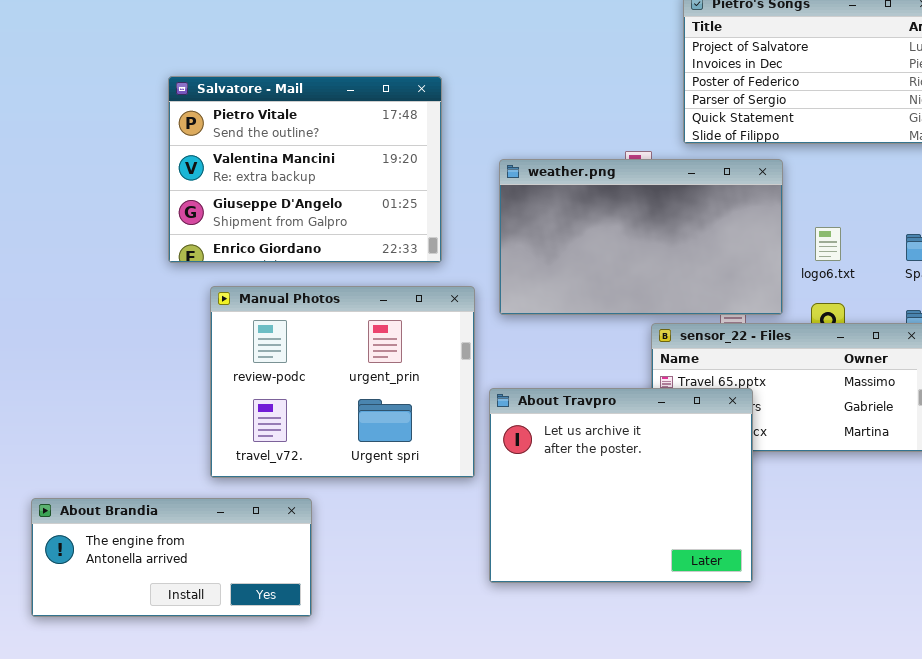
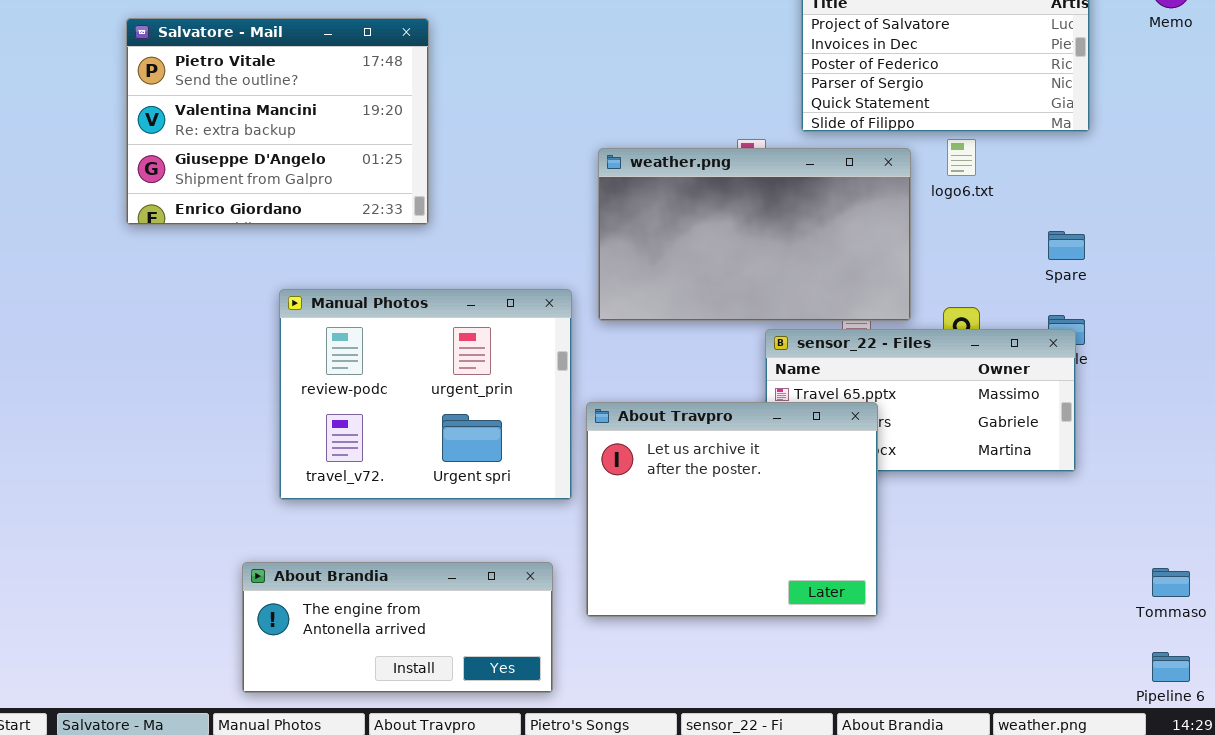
Salvatore - Mail: [168,76,442,263] -> [126,18,429,225], moved
logo6.txt: [815,227,841,261] -> [947,139,976,176], moved
About Brandia: [31,498,312,617] -> [242,562,553,693], moved

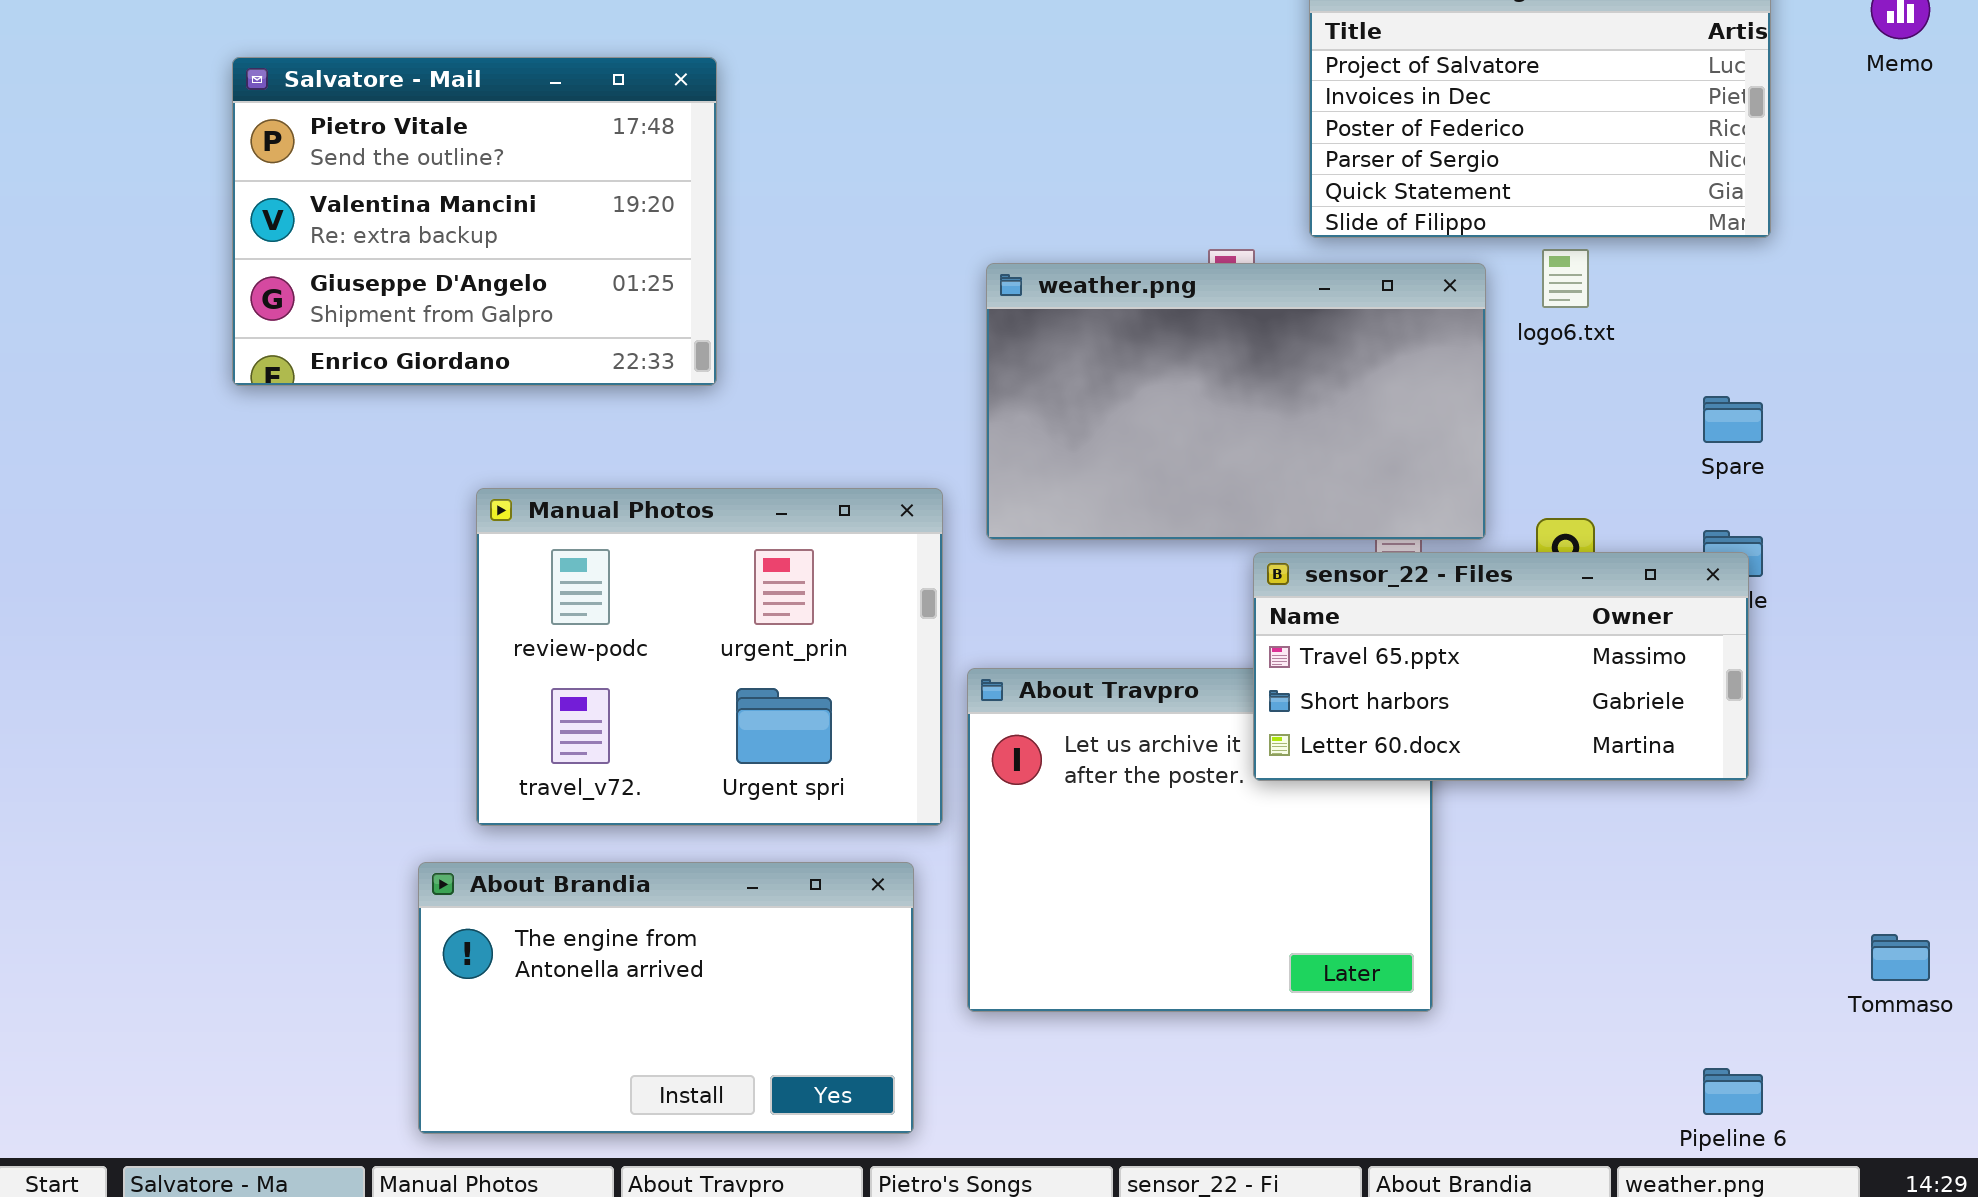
sensor_22 - Files: [765,329,1076,472] -> [1253,552,1749,781], raised
About Brandia: [242,562,553,693] -> [418,862,914,1134], resized
Pipeline 6: [1152,652,1190,682] -> [1703,1068,1763,1115], moved

